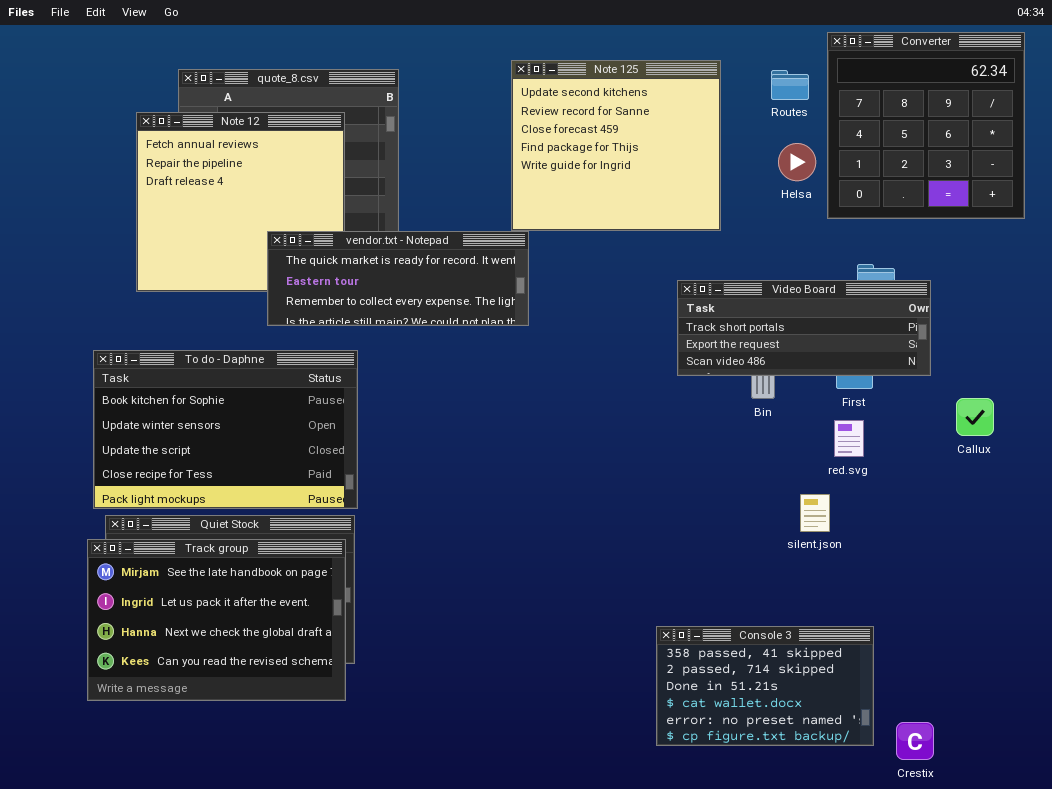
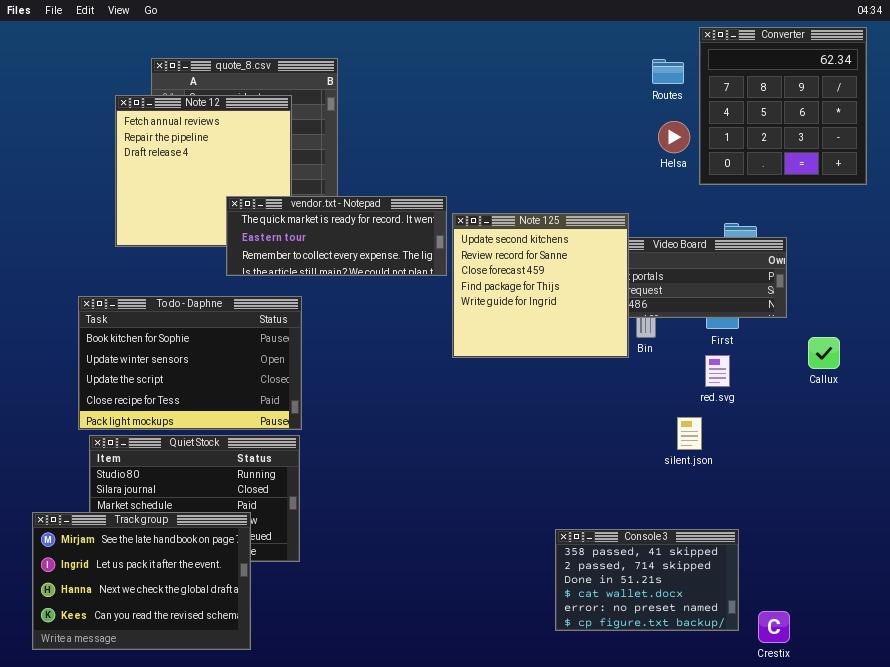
Note 125: [511,60,721,231] -> [452,213,629,358], moved
Track group: [87,539,346,701] -> [32,512,251,650], moved

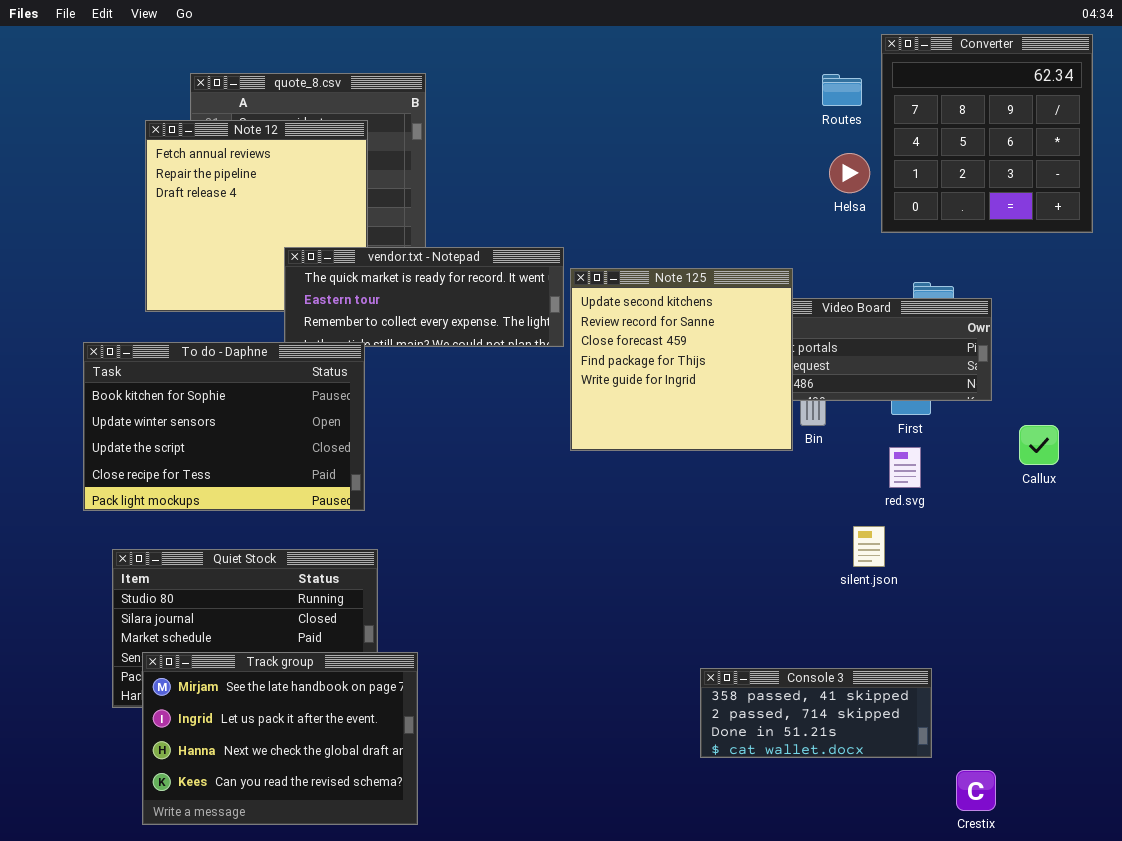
To do - Daphne: [78,296,302,430] -> [83,342,365,511], moved
Track group: [32,512,251,650] -> [142,652,418,825], moved
Console 3: [555,529,739,631] -> [700,668,932,758], resized

